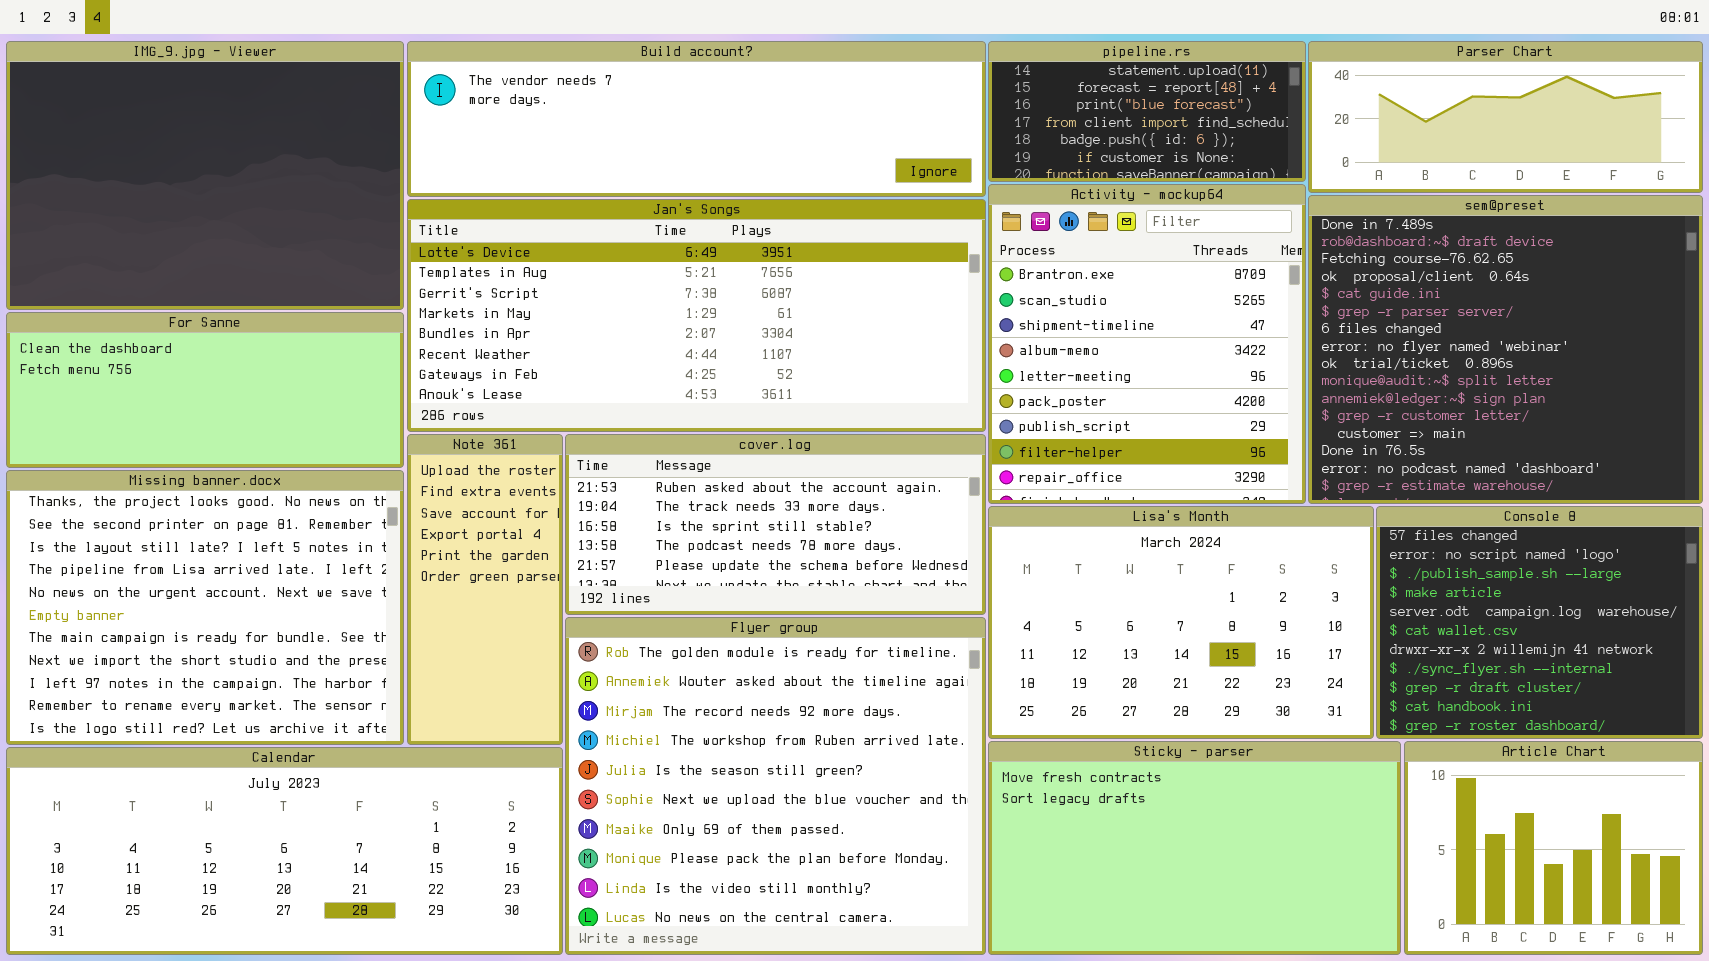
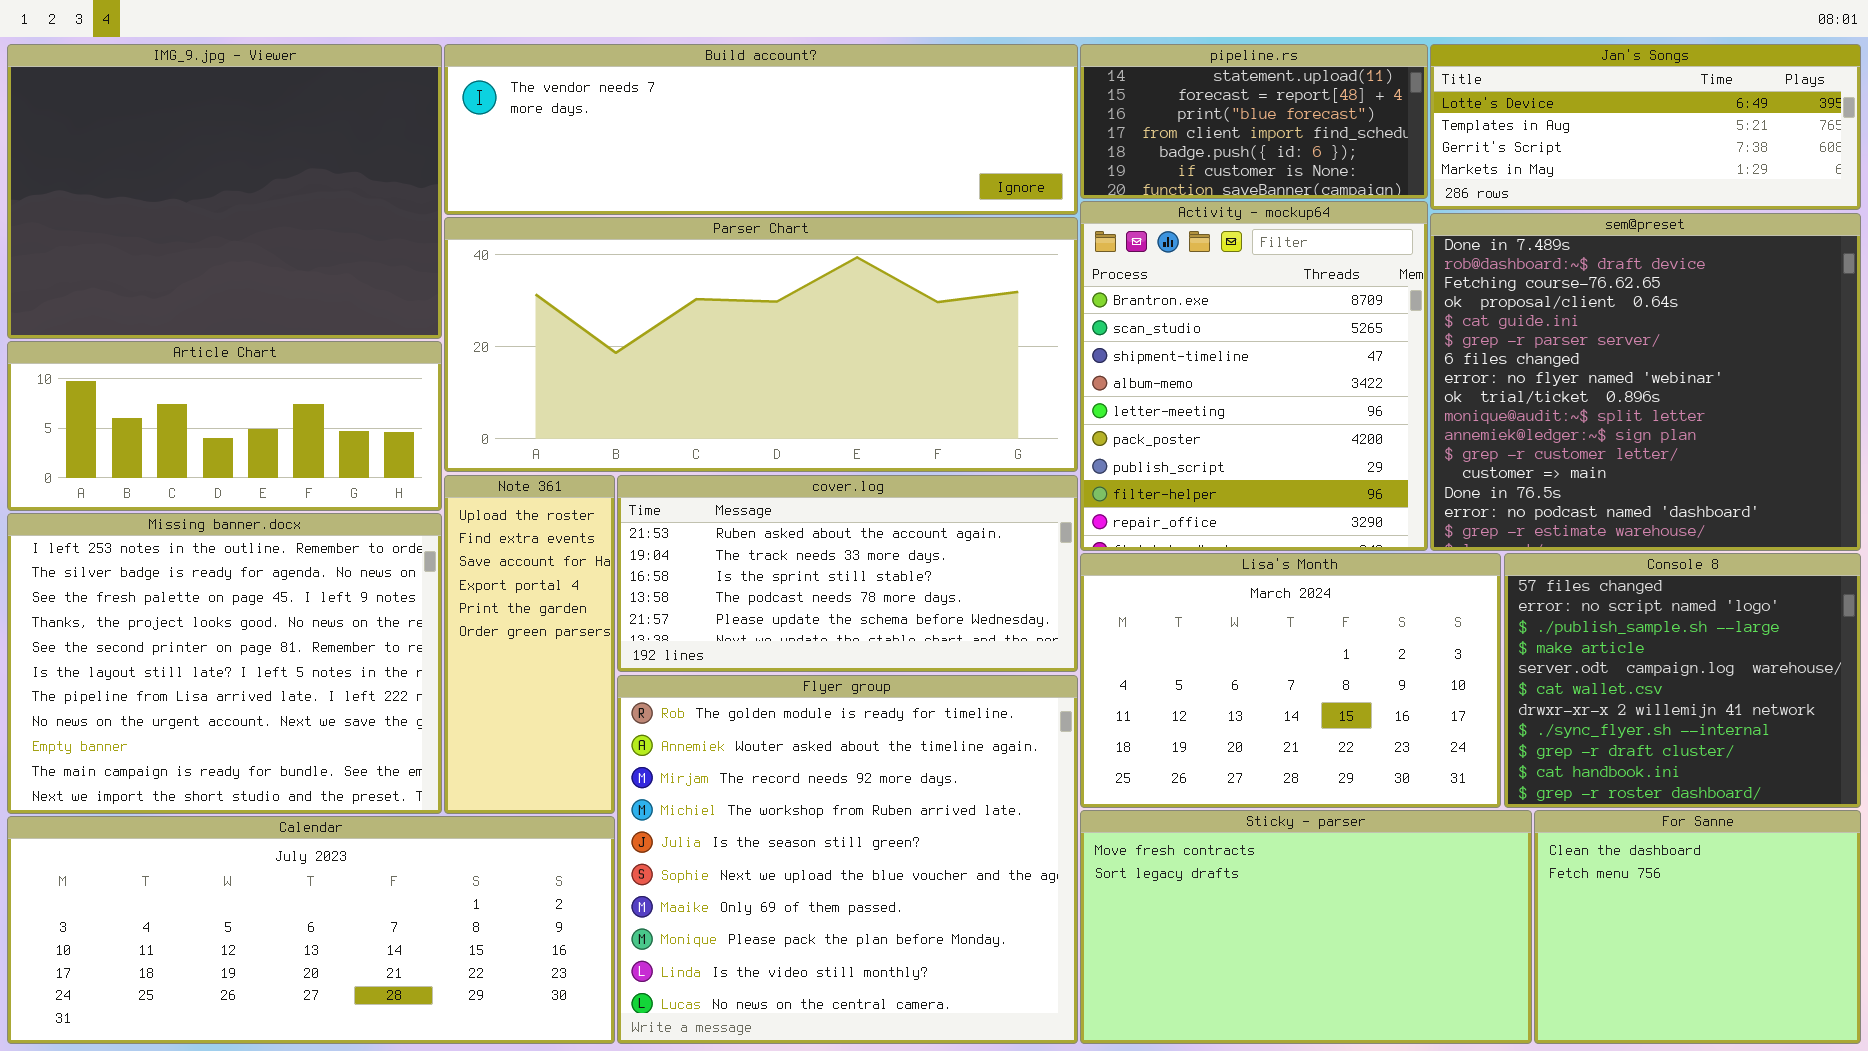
Parser Chart: [1308,41,1703,193] -> [444,217,1078,472], moved, resized
Jan's Songs: [407,199,986,432] -> [1430,44,1861,210], moved, resized
For Sanne: [6,312,404,468] -> [1534,810,1861,1044], moved, resized
Missing banner.docx: [6,470,404,745] -> [7,513,442,814], scrolled up 3 rows
Article Chart: [1404,741,1703,955] -> [7,341,442,511], moved, resized

